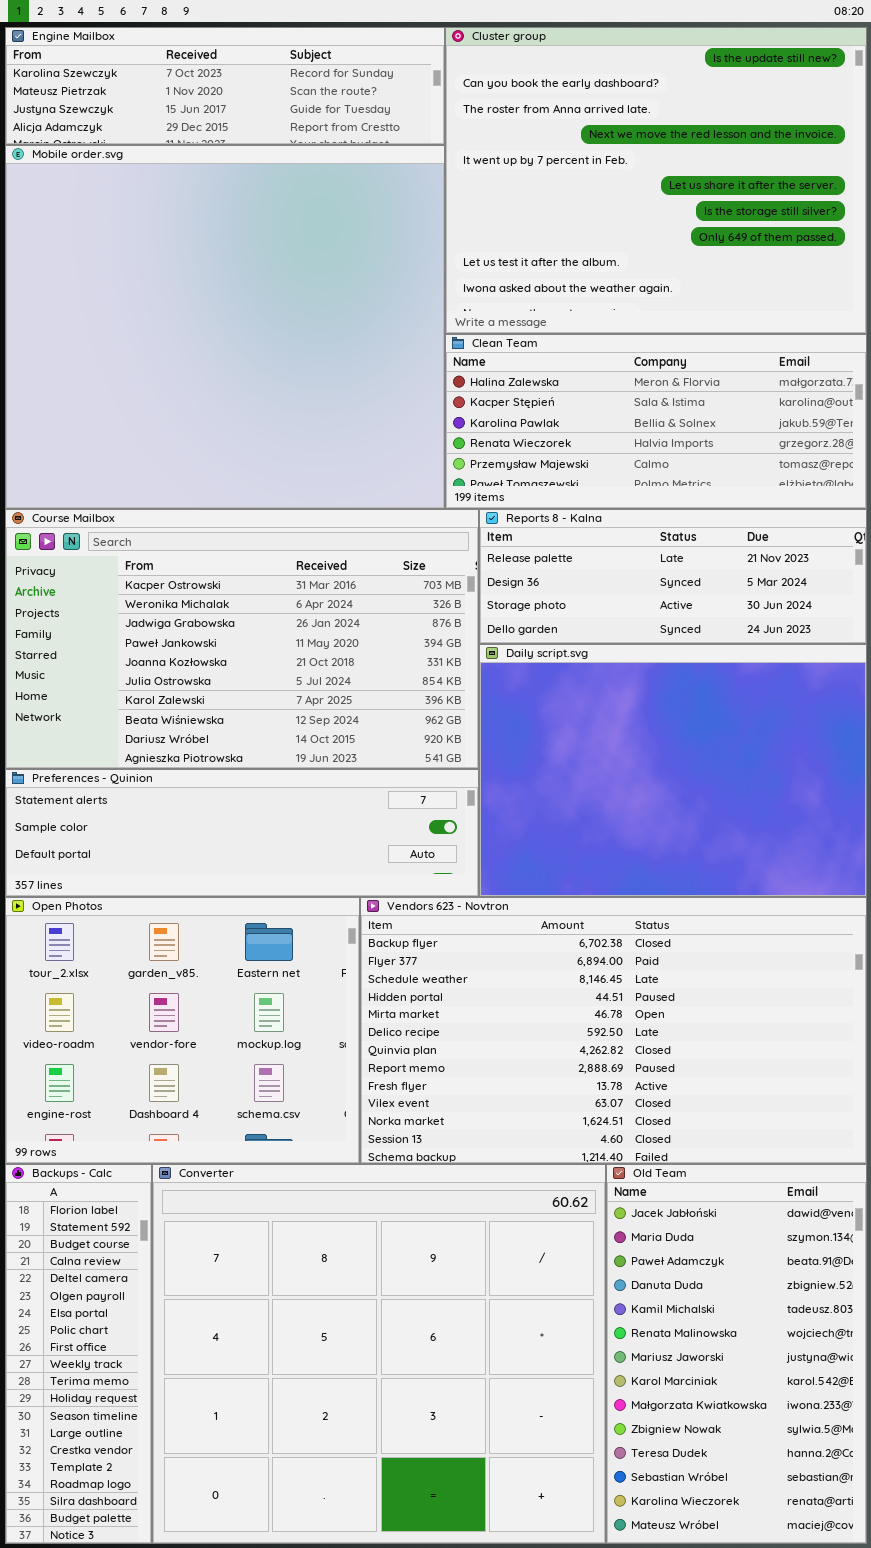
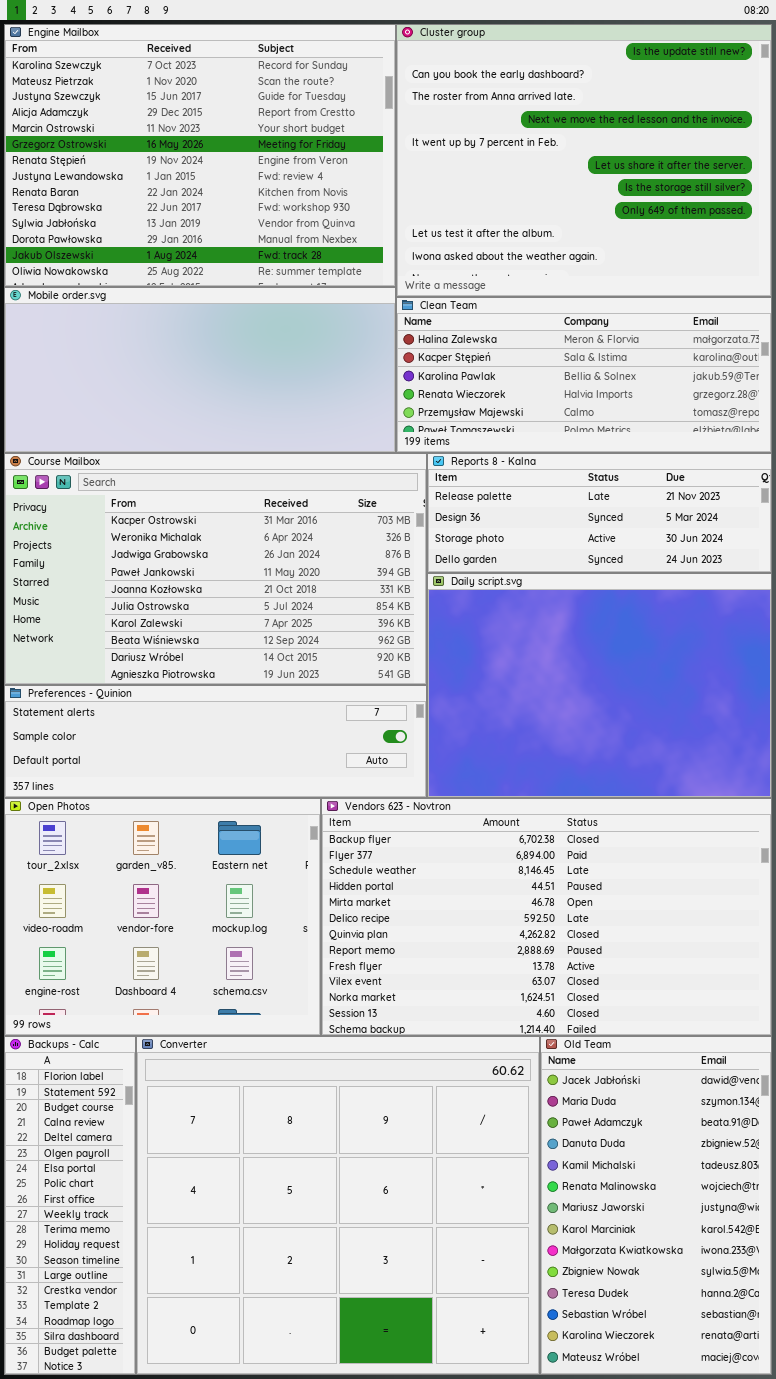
Engine Mailbox: [5,27,445,145] -> [4,24,396,287], resized
Mobile order.svg: [5,145,445,509] -> [4,287,396,453], resized

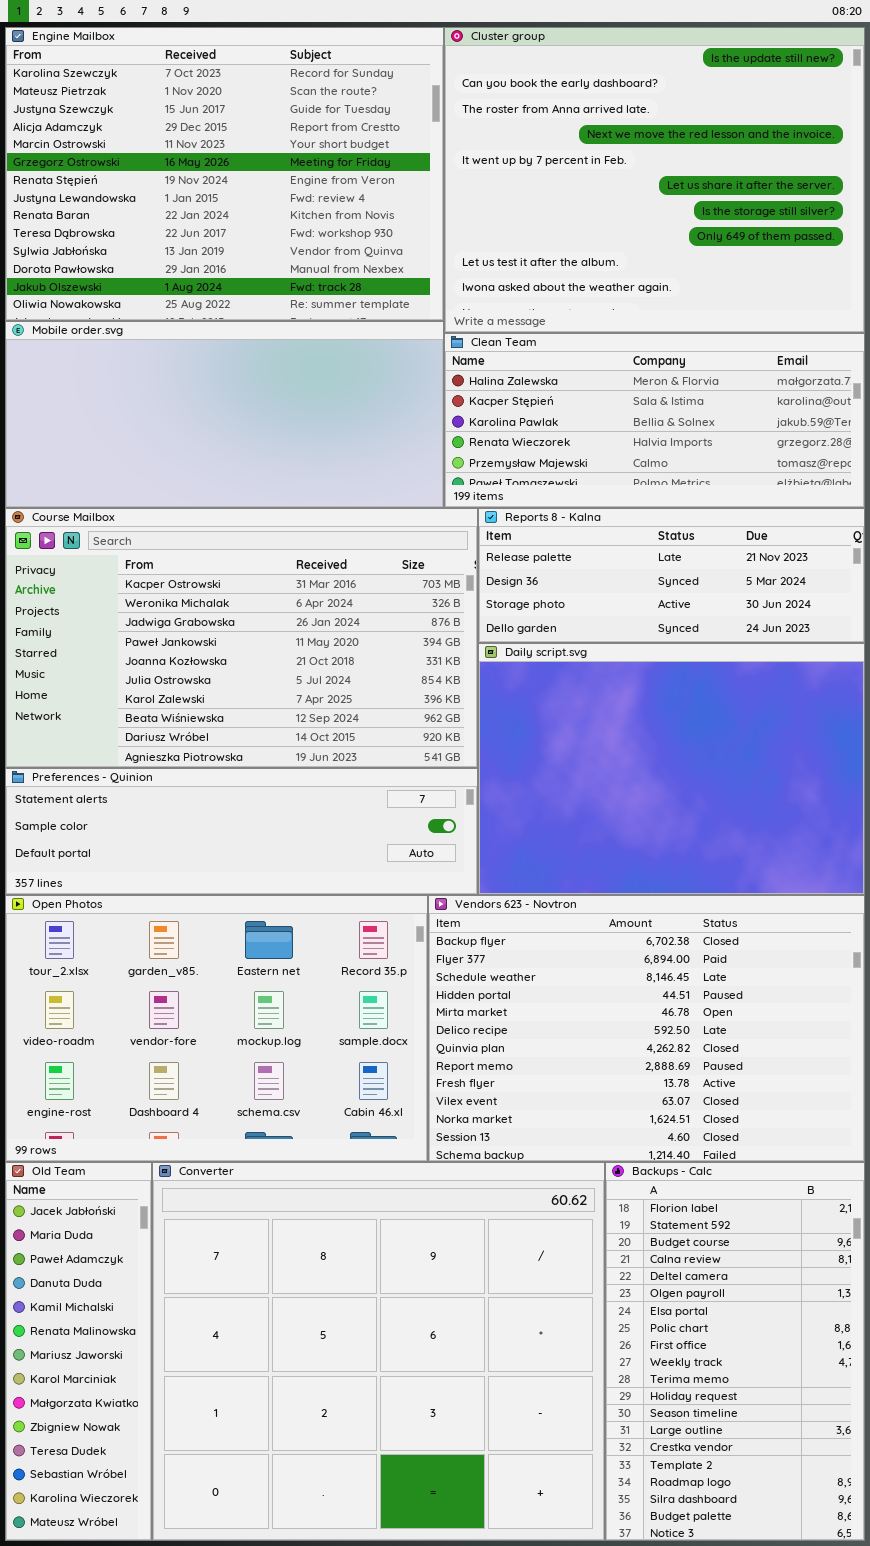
Open Photos: [4,798,321,1036] -> [5,895,428,1162], resized
Vendors 623 - Novtron: [321,798,772,1036] -> [428,895,865,1162], resized
Backups - Calc: [4,1036,136,1375] -> [605,1162,865,1541], moved, resized
Old Team: [540,1036,772,1375] -> [5,1162,152,1541], moved, resized

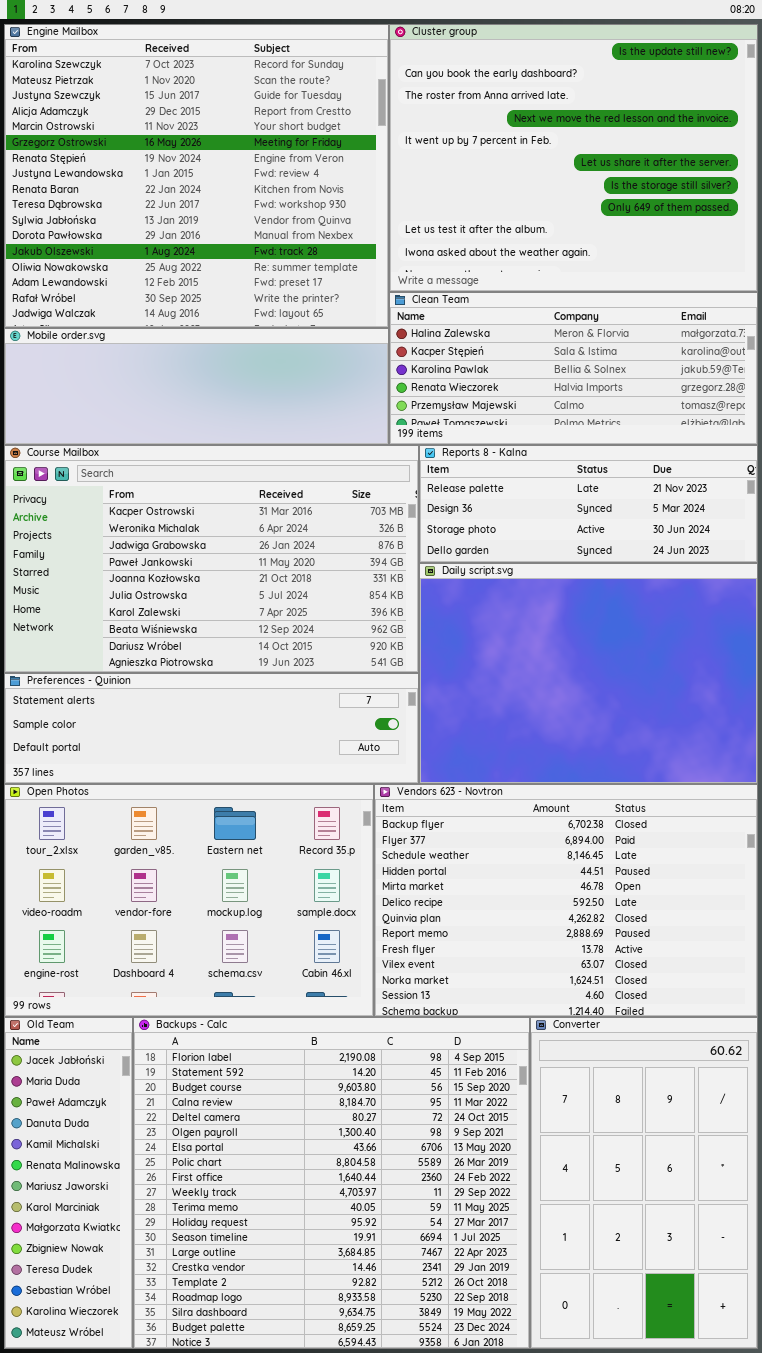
Engine Mailbox: [5,27,444,321] -> [4,24,389,328], resized
Mobile order.svg: [5,321,444,508] -> [4,328,389,445], resized
Converter: [152,1162,605,1541] -> [530,1017,758,1349], moved, resized
Backups - Calc: [605,1162,865,1541] -> [133,1017,530,1349], moved, resized

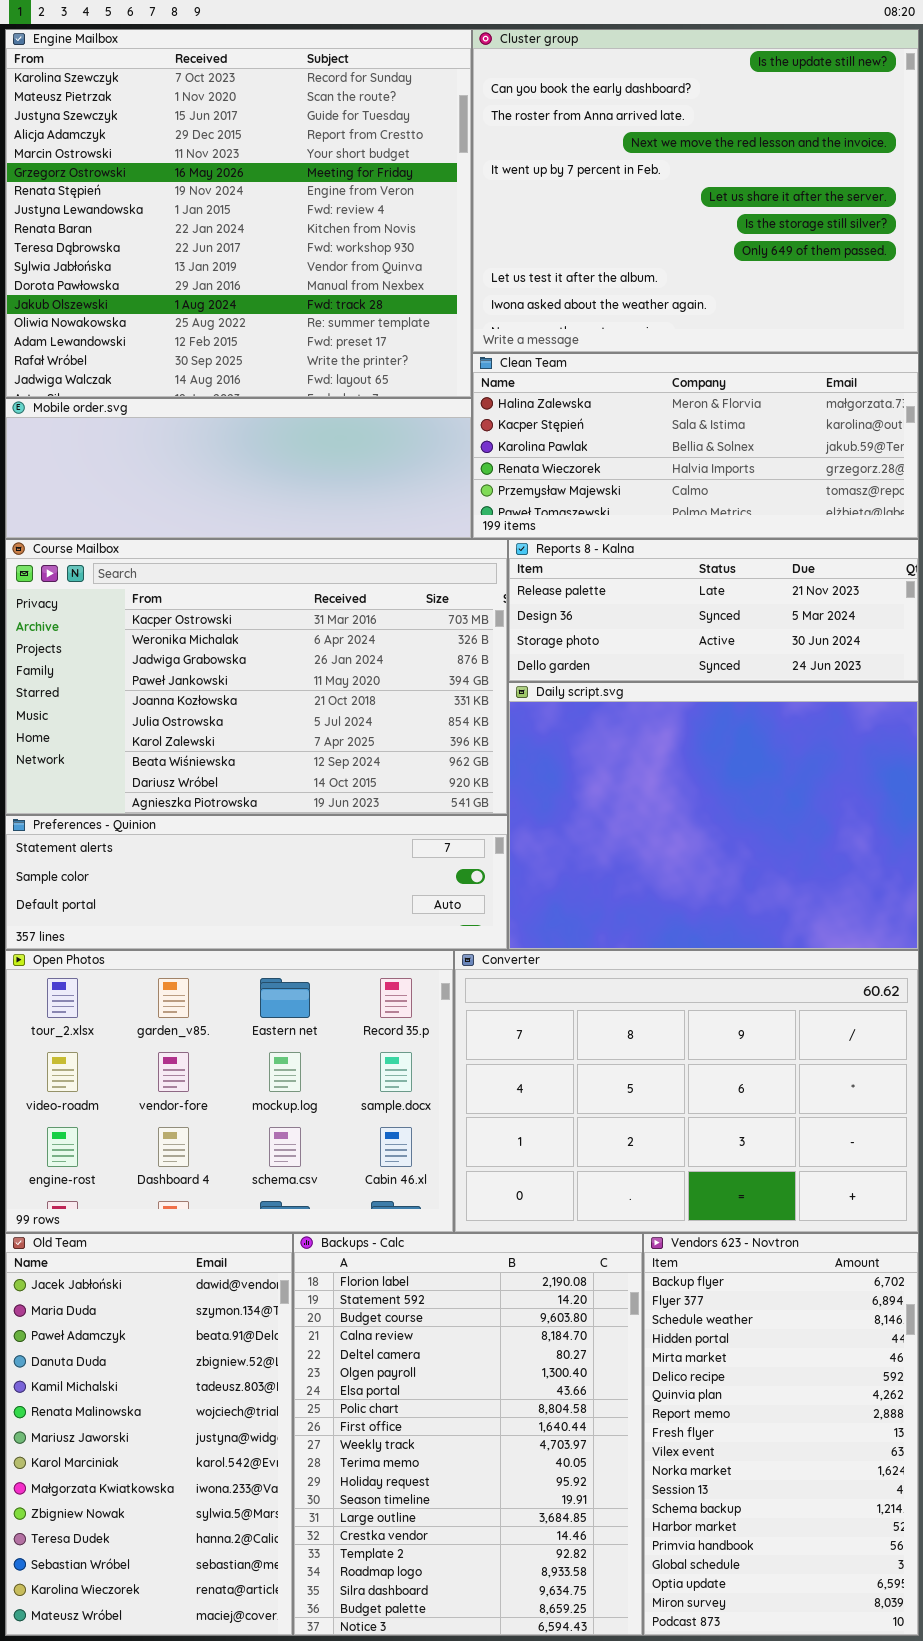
Vendors 623 - Novtron: [374,784,758,1017] -> [643,1233,919,1636], moved, resized
Old Team: [4,1017,133,1349] -> [5,1233,293,1636], resized
Backups - Calc: [133,1017,530,1349] -> [293,1233,643,1636], resized
Converter: [530,1017,758,1349] -> [454,950,919,1233], moved, resized

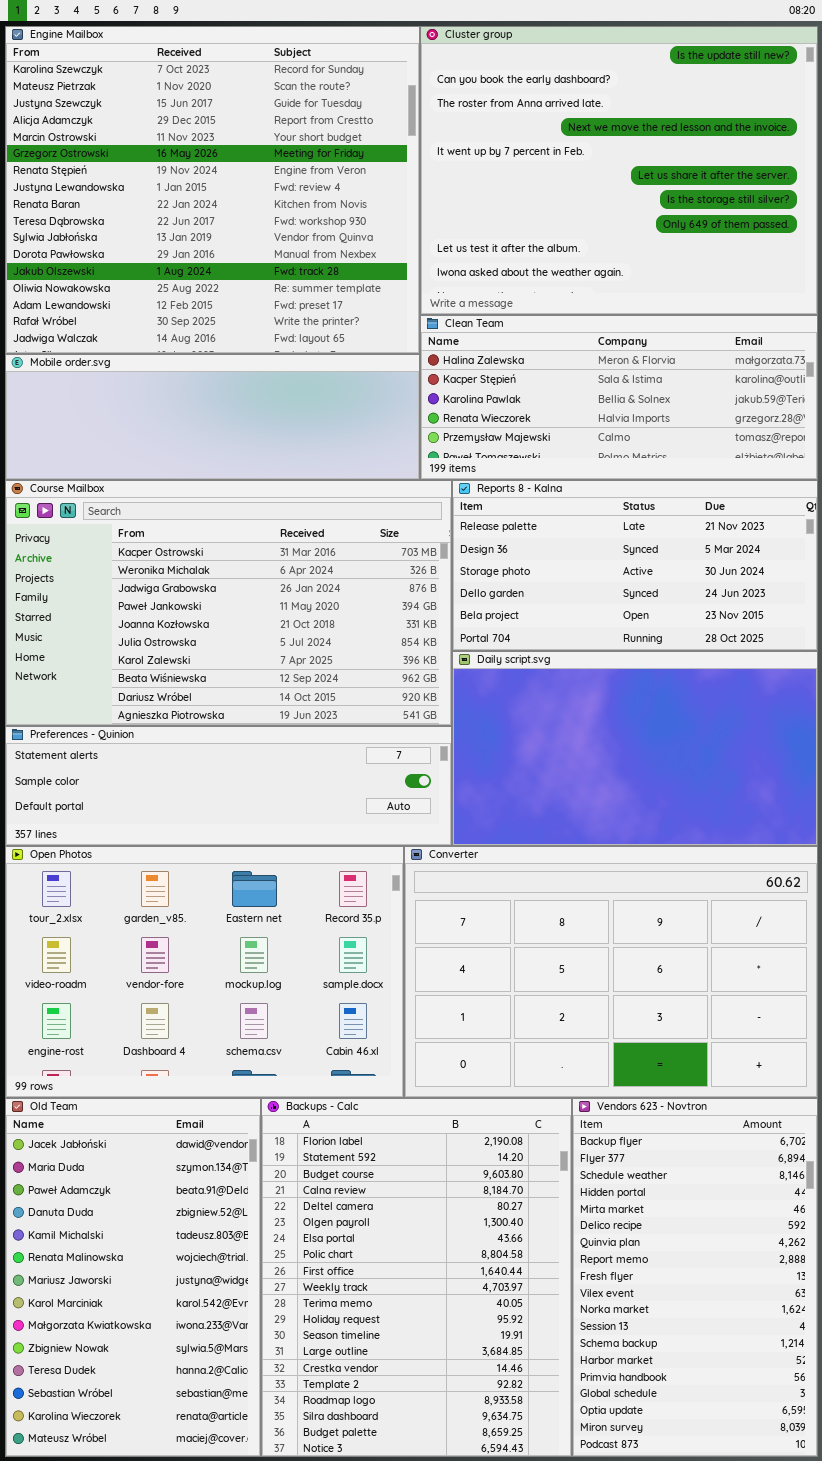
Reports 8 - Kalna: [508,539,919,682] -> [452,480,818,651], resized
Daily script.svg: [508,682,919,950] -> [452,651,818,846], resized

